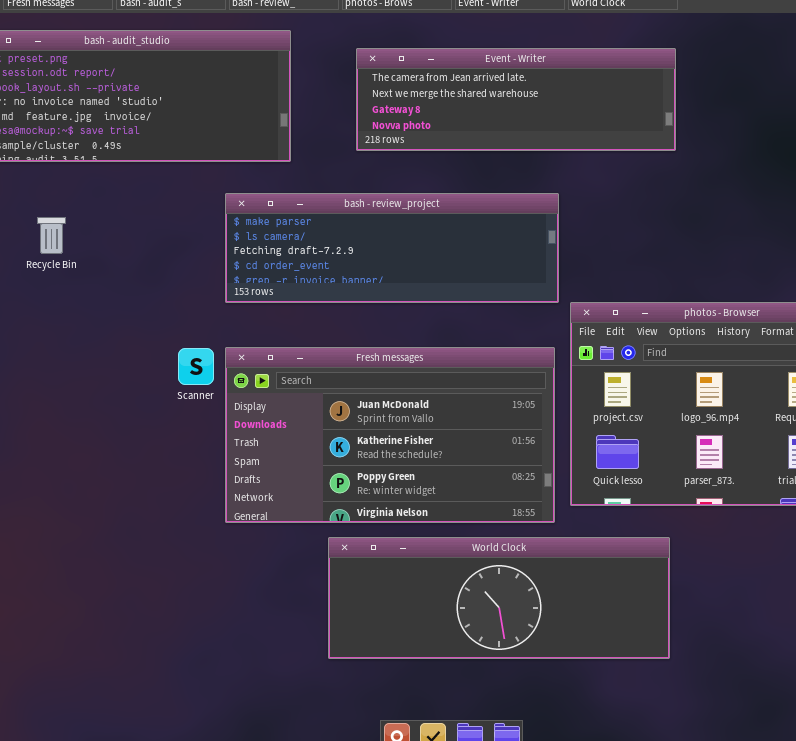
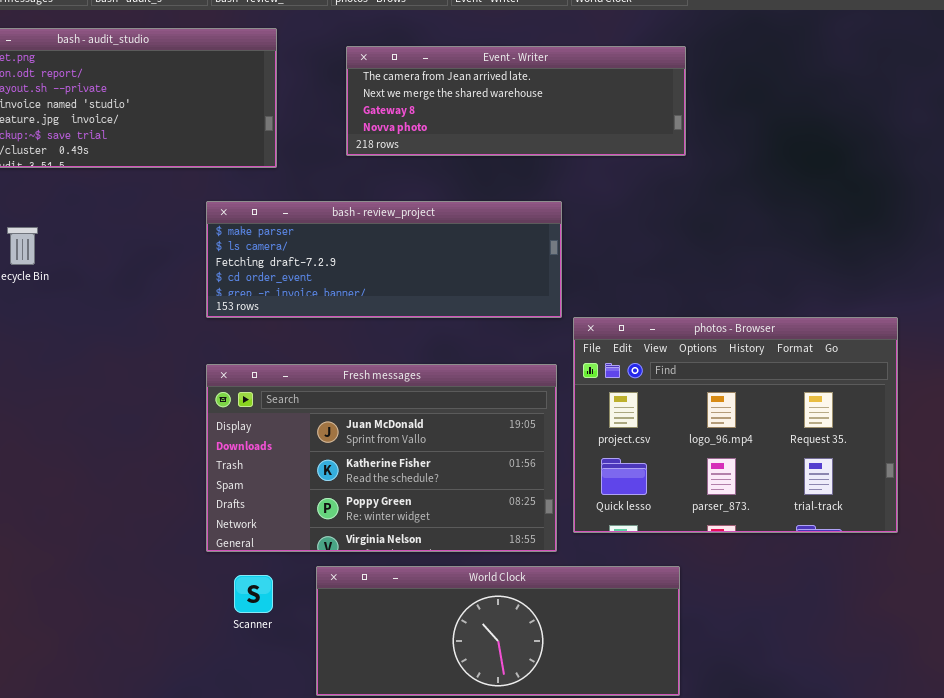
Scanner: [178,348,214,385] -> [234,575,273,613], moved

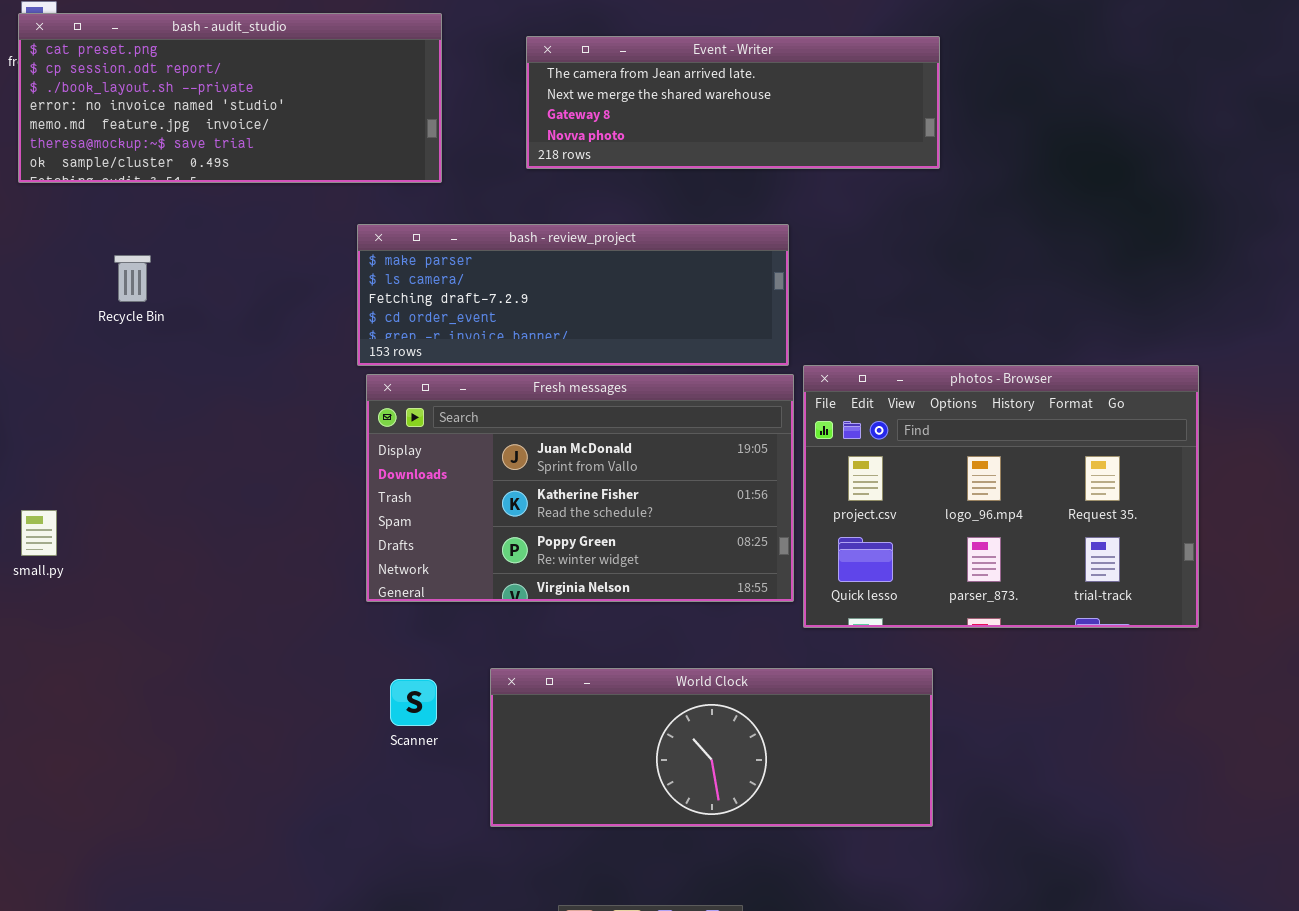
Fresh messages: [206,364,557,552] -> [366,374,794,602], moved

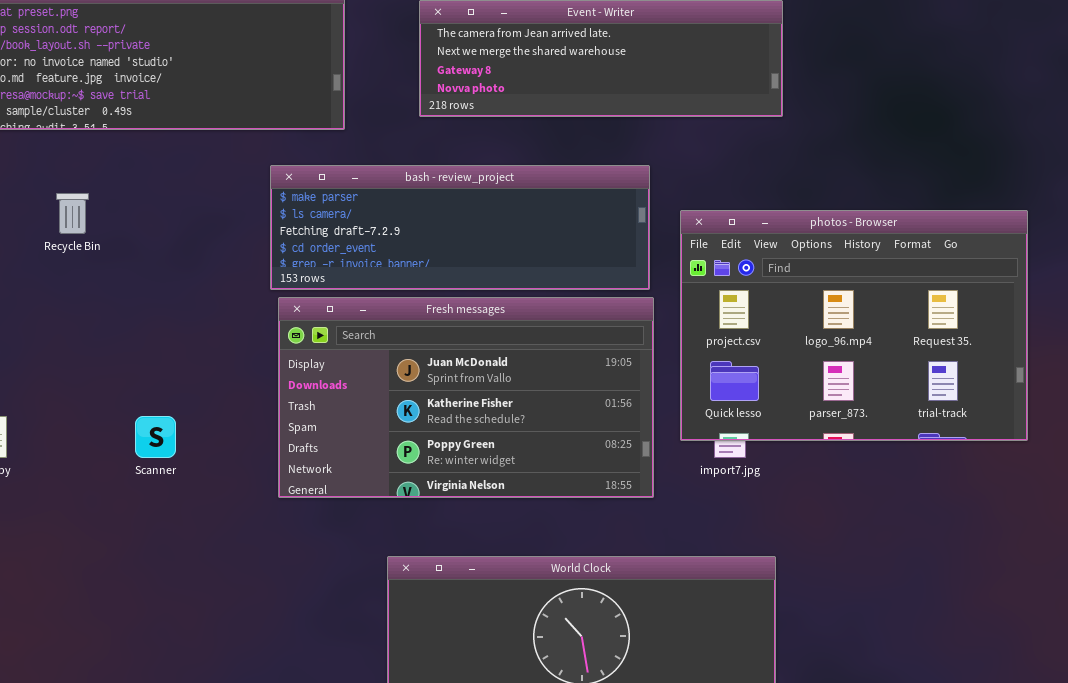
photos - Browser: [803,365,1199,628] -> [680,210,1028,441], moved
Scanner: [390,679,437,726] -> [135,416,176,458], moved

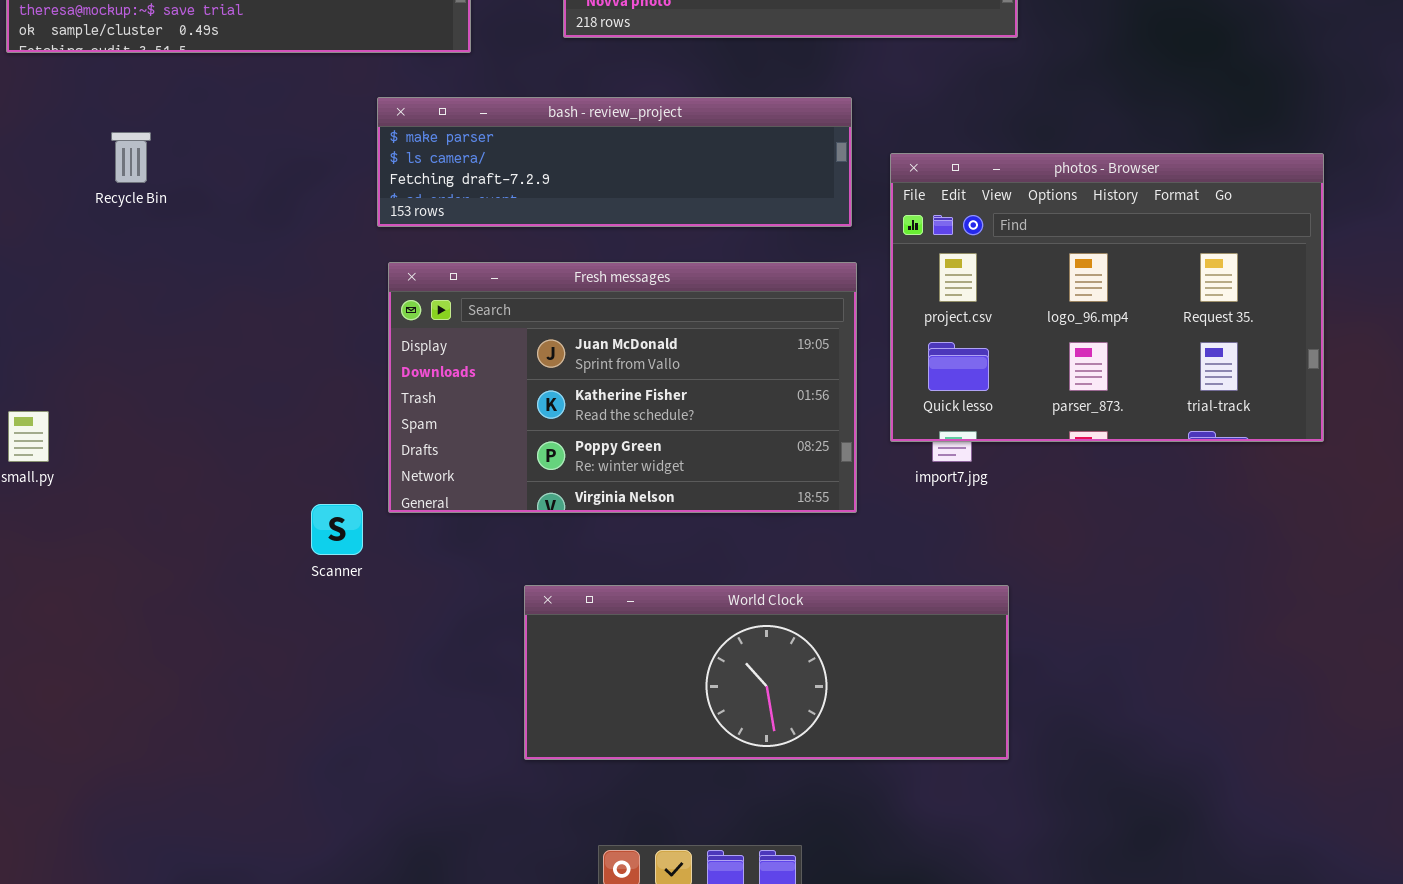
bash - review_project: [270,165,650,290] -> [377,97,852,227], resized
Scanner: [135,416,176,458] -> [311,504,363,555], moved

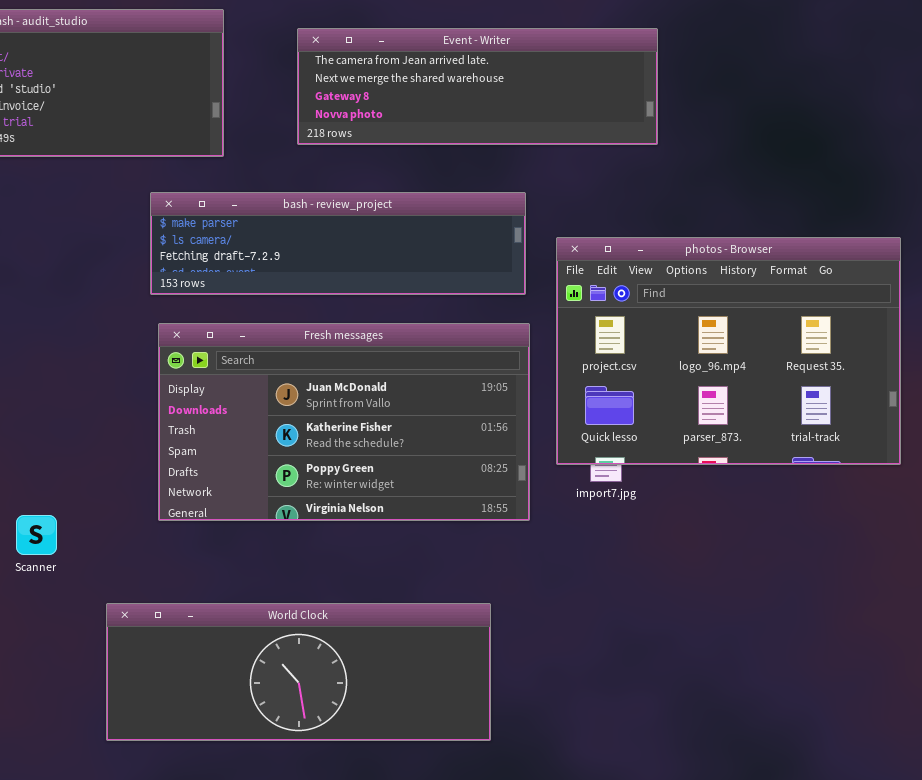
Scanner: [311,504,363,555] -> [16,515,57,555], moved
World Clock: [524,585,1009,760] -> [106,603,491,741], moved

